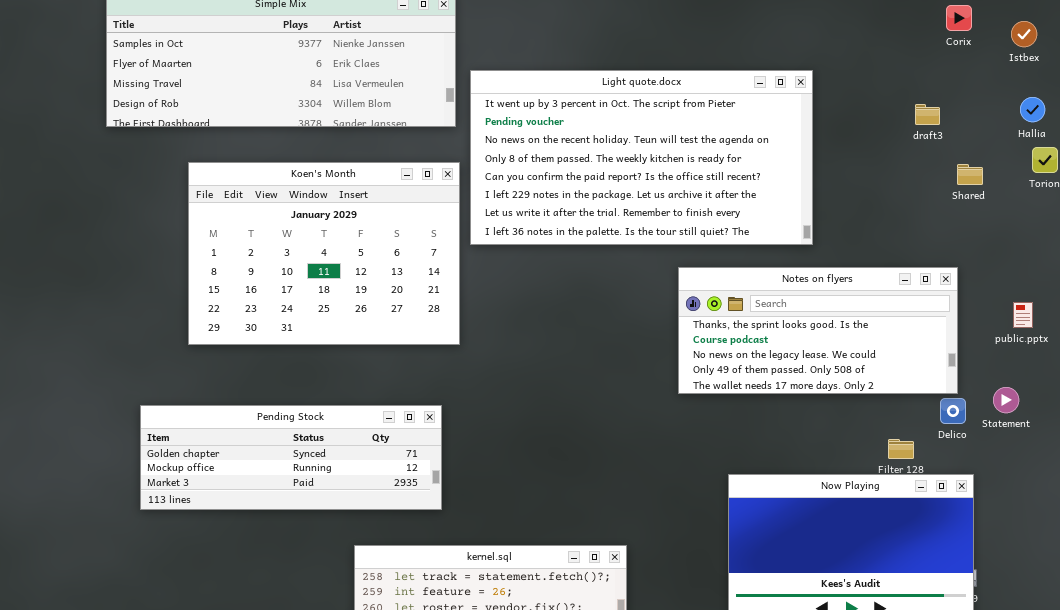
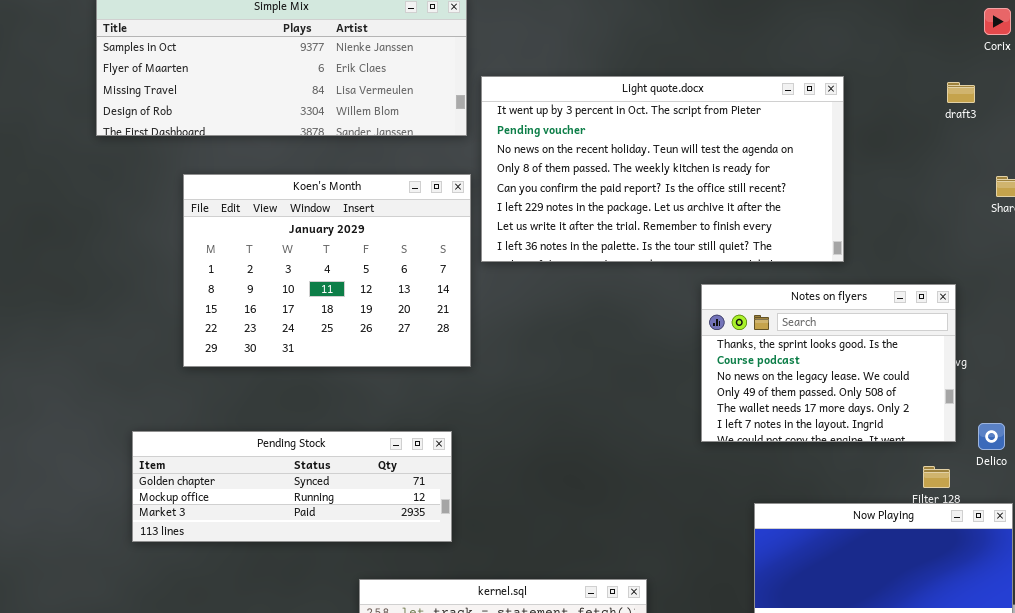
draft3: [915,104,940,125] -> [947,82,975,103], moved
Notes on flyers: [678,267,958,394] -> [701,284,956,442], resized

